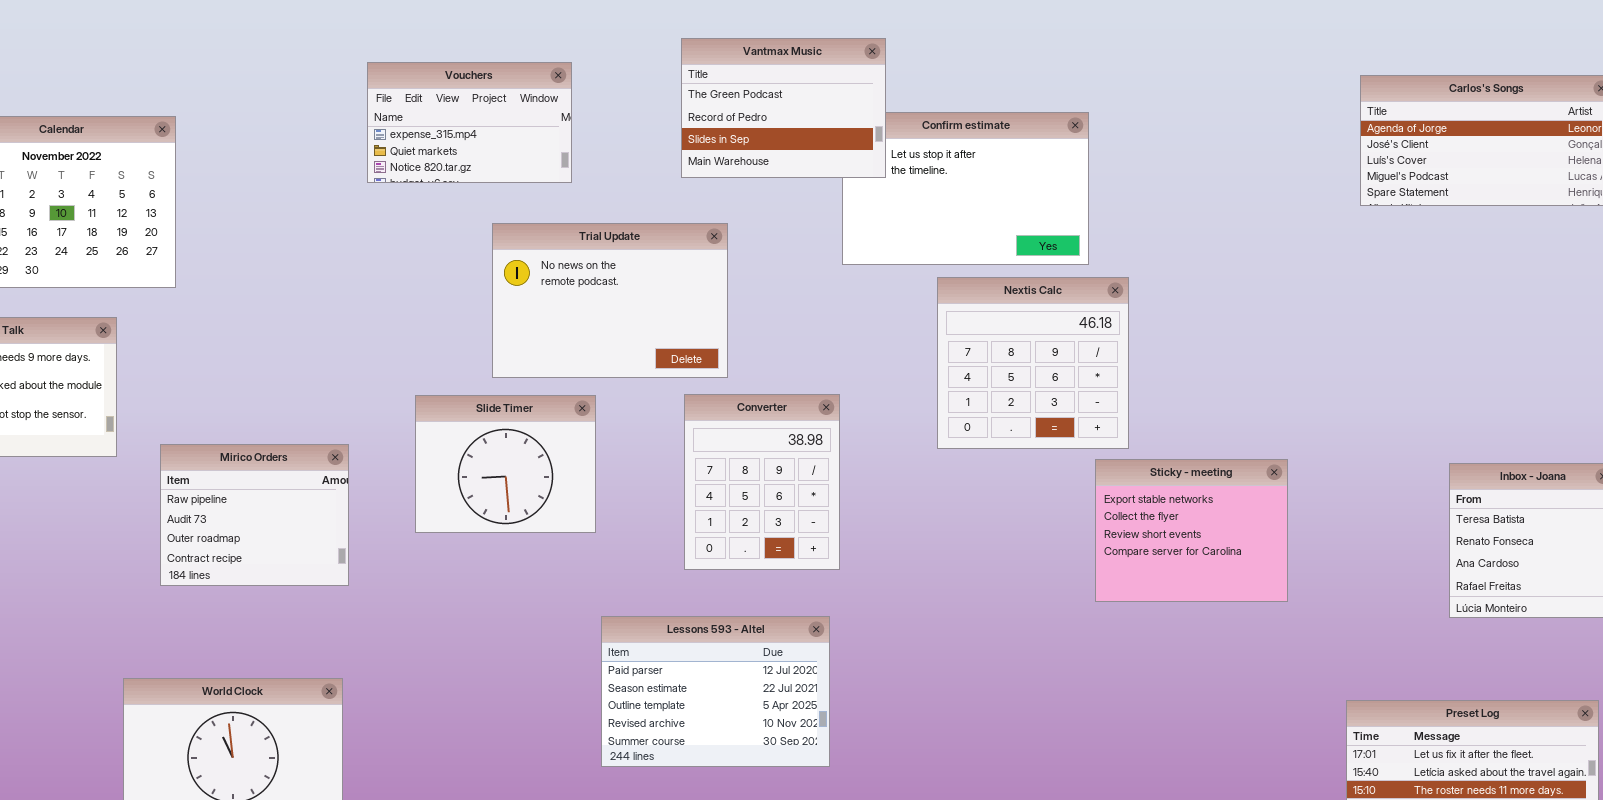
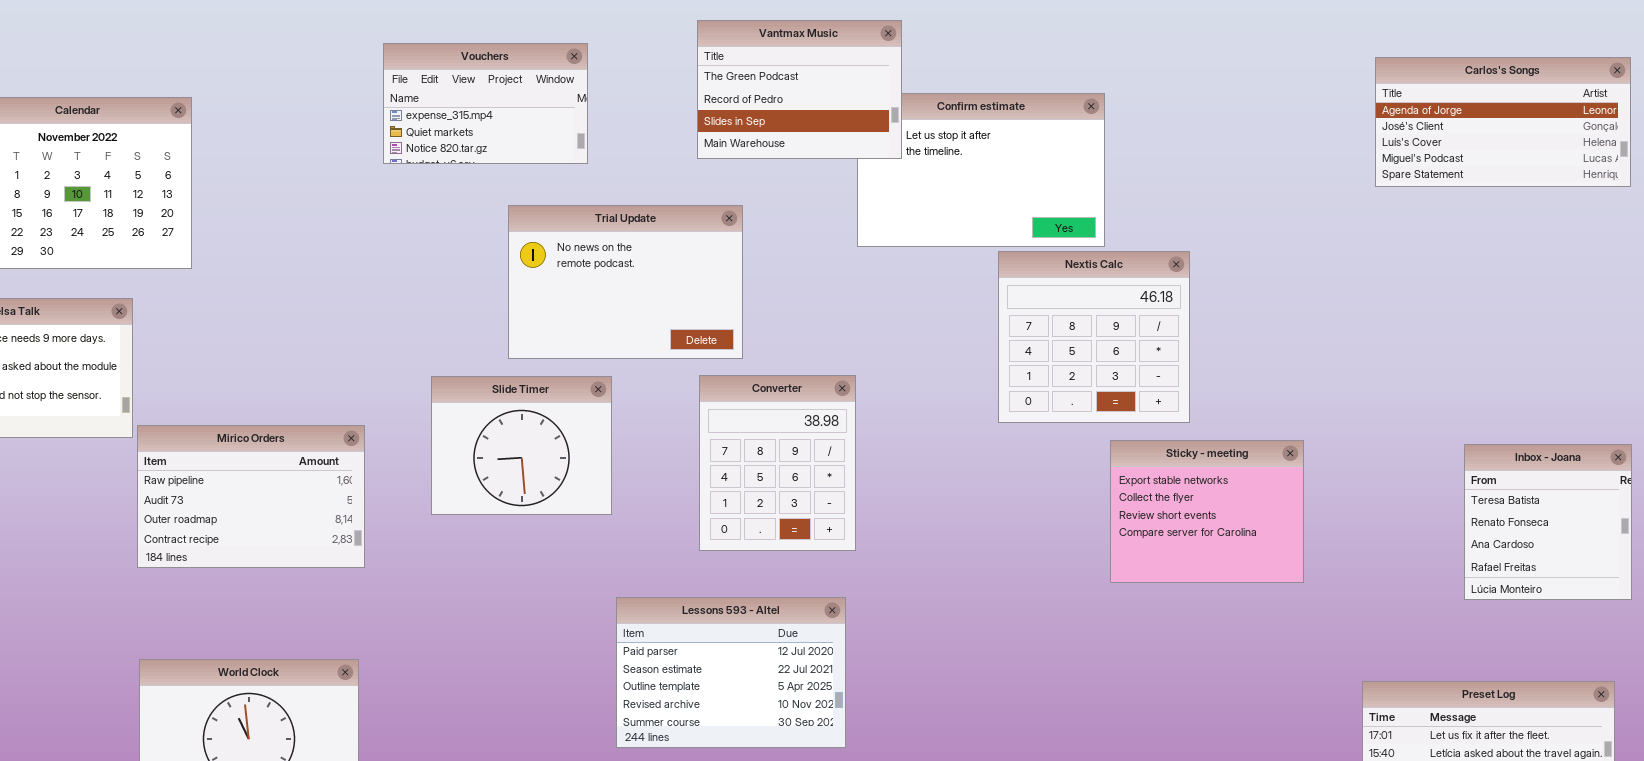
Nextis Calc: [937,277,1129,449] -> [998,251,1190,423], moved
Mirico Orders: [160,444,349,586] -> [137,425,365,568], resized

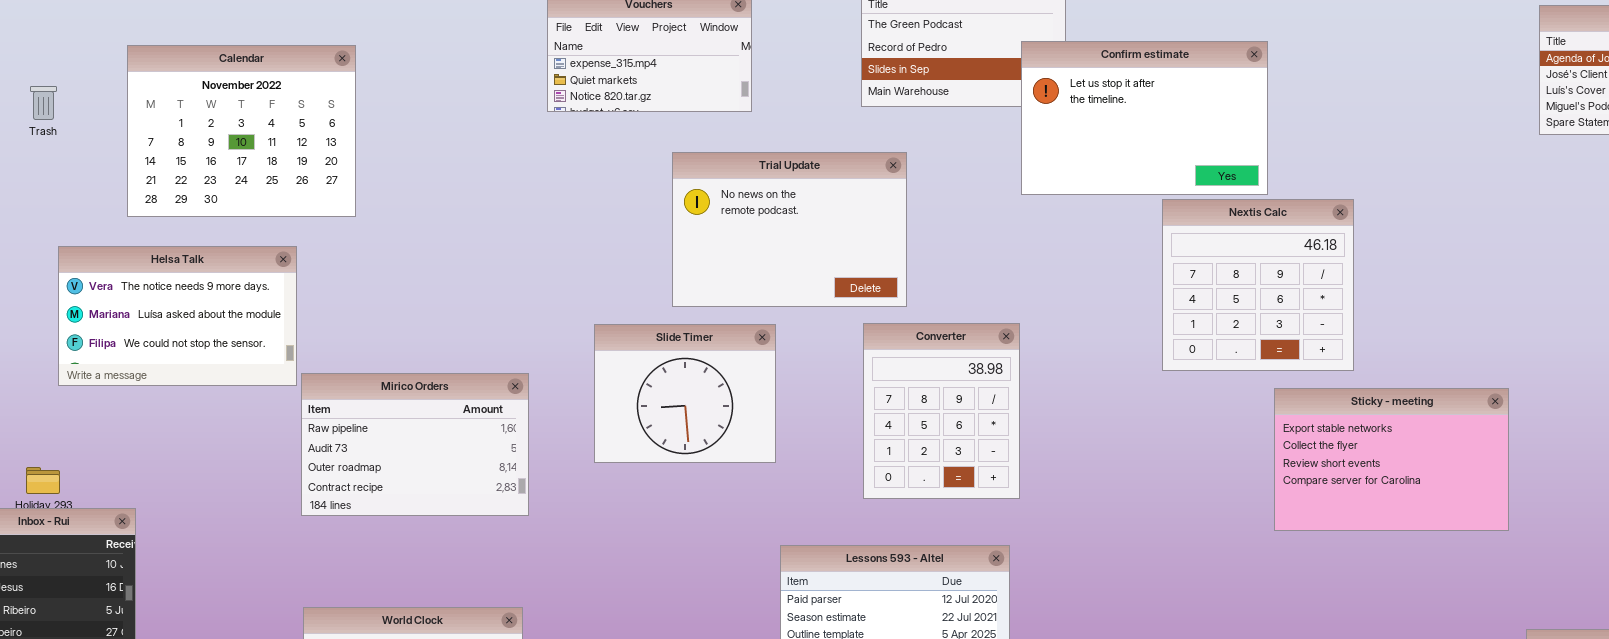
Confirm estimate: [857,93,1105,247] -> [1021,41,1268,195], raised
Sticky - meeting: [1110,440,1304,583] -> [1274,388,1509,531], resized

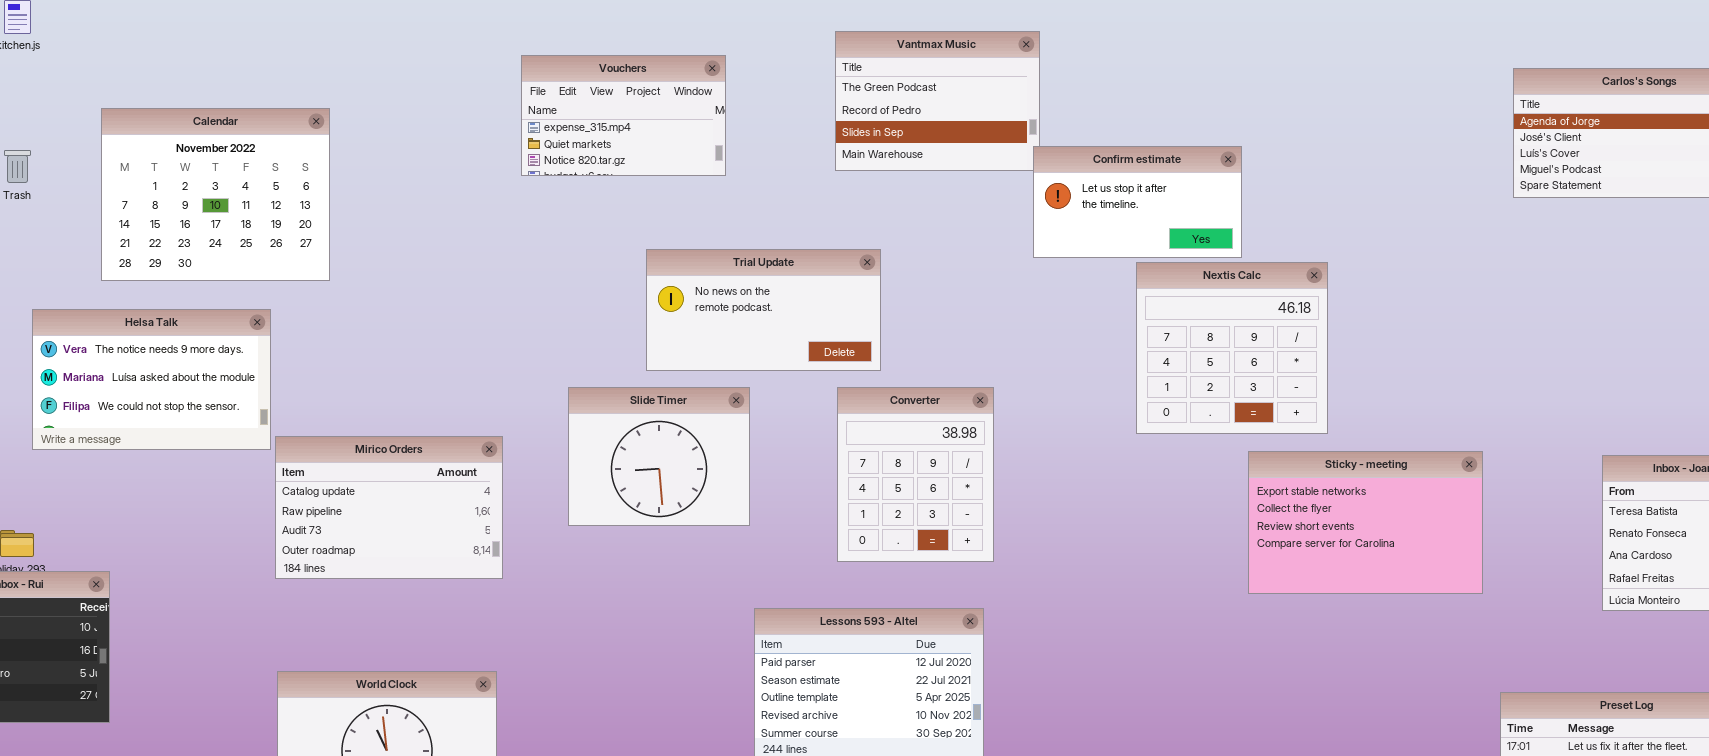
Confirm estimate: [1021,41,1268,195] -> [1033,146,1242,258], resized
Trial Update: [672,152,907,307] -> [646,249,881,371], resized
Mirico Orders: [301,373,529,516] -> [275,436,503,579], scrolled up 1 row

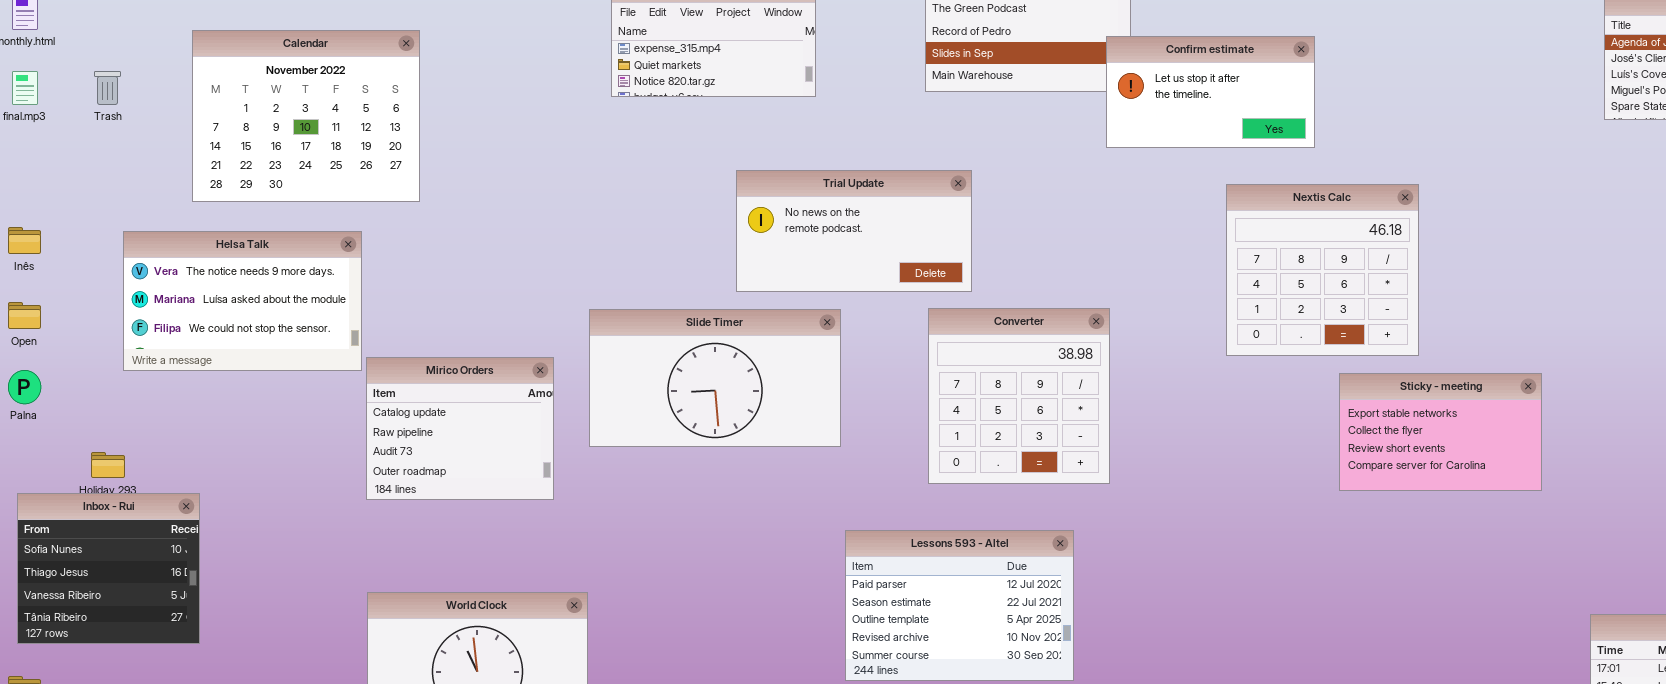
Confirm estimate: [1033,146,1242,258] -> [1106,36,1315,148], moved
Converter: [837,387,994,562] -> [928,308,1110,484], resized
Slide Timer: [568,387,750,526] -> [589,309,841,447], resized
Mirico Orders: [275,436,503,579] -> [366,357,554,500], resized
Sticky - meeting: [1248,451,1483,594] -> [1339,373,1542,491], resized

